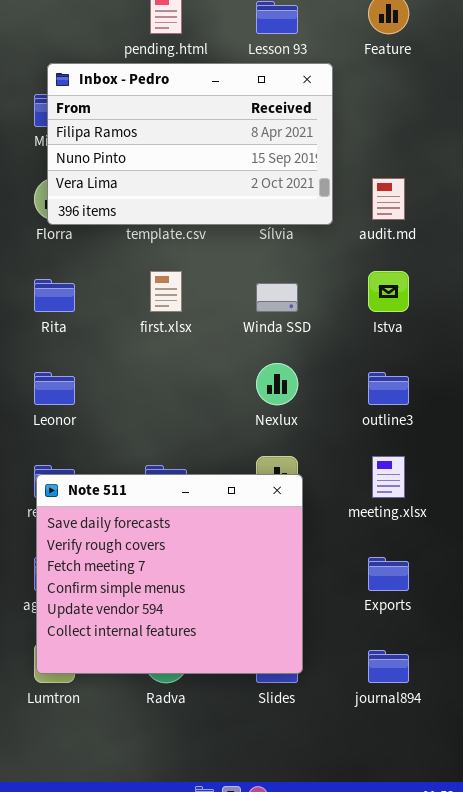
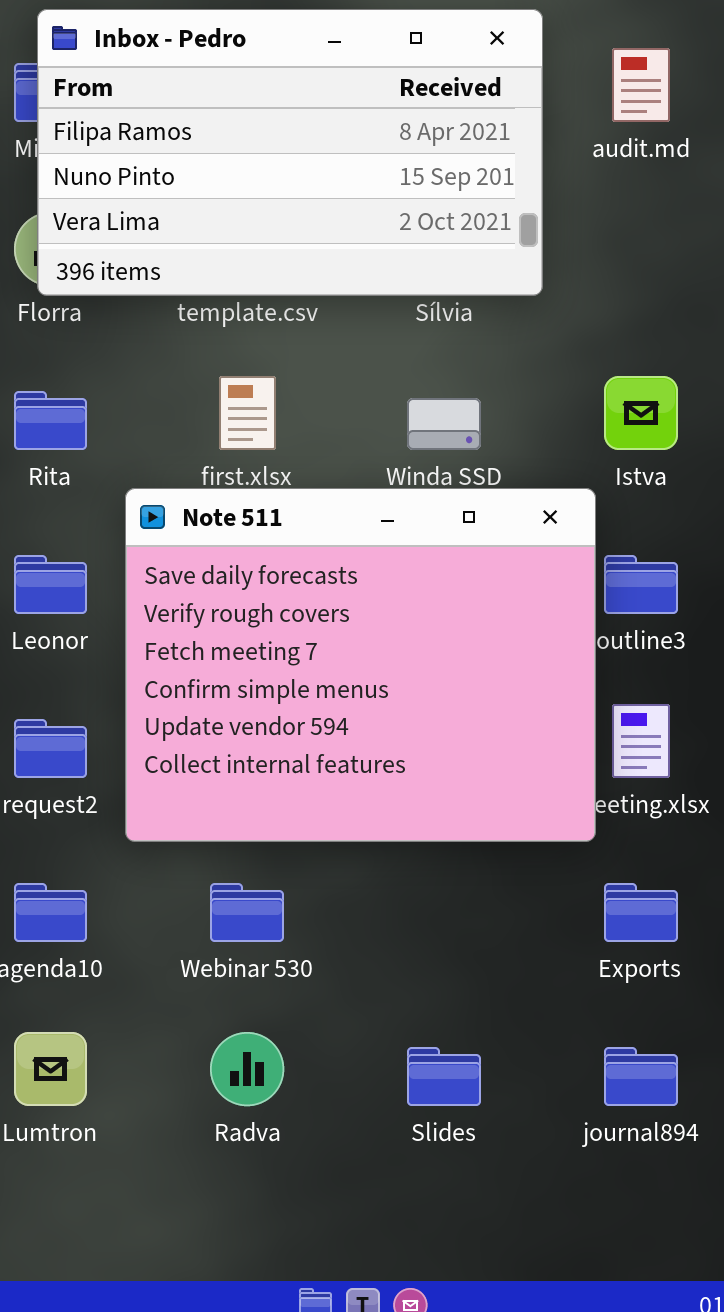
audit.md: [372,178,405,220] -> [612,48,670,122], moved
Note 511: [36,474,303,674] -> [125,488,596,842], moved

